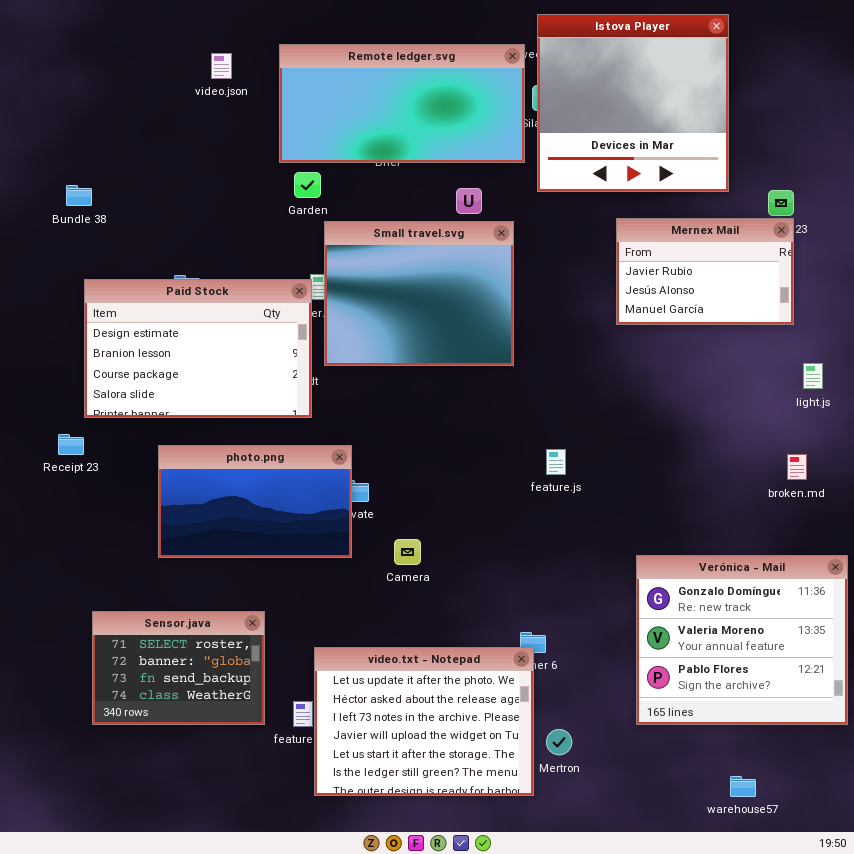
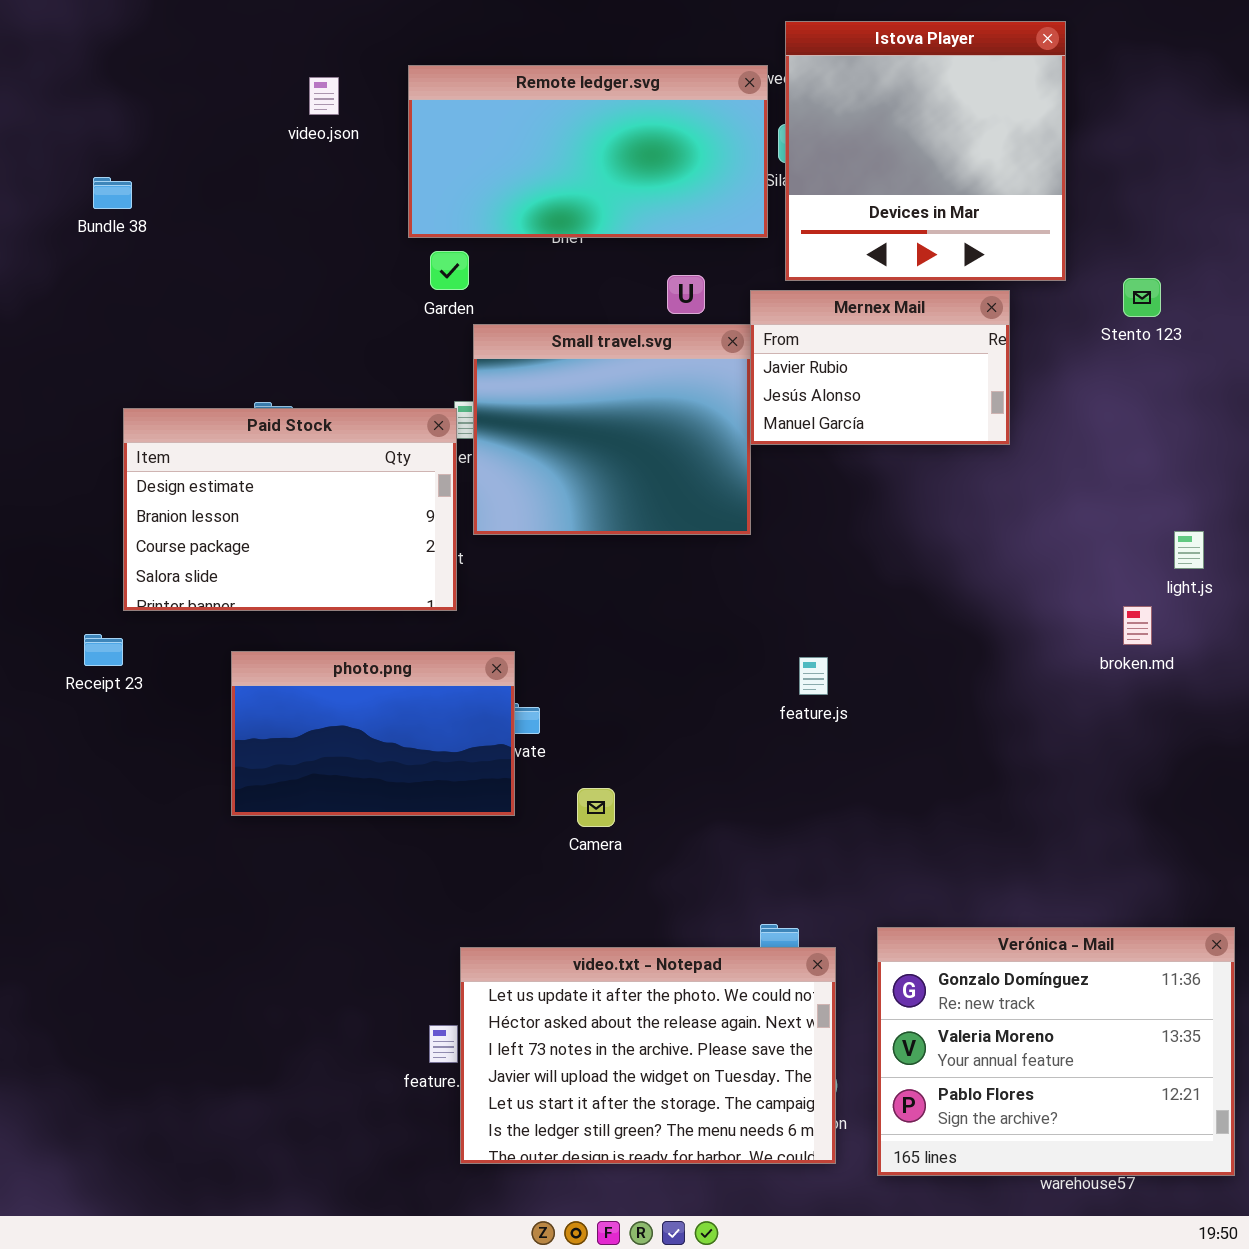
Bundle 38: [66,185,92,206] -> [93,177,132,209], moved
Mernex Mail: [616,218,794,325] -> [750,290,1010,445], moved
broken.md: [787,454,807,480] -> [1123,606,1152,645], moved
Verónica - Mail: [636,555,848,725] -> [877,927,1235,1176], moved, resized
Sensor.java: [92,611,265,725] -> none, closed
video.txt - Notepad: [314,647,534,796] -> [460,947,836,1164], resized

